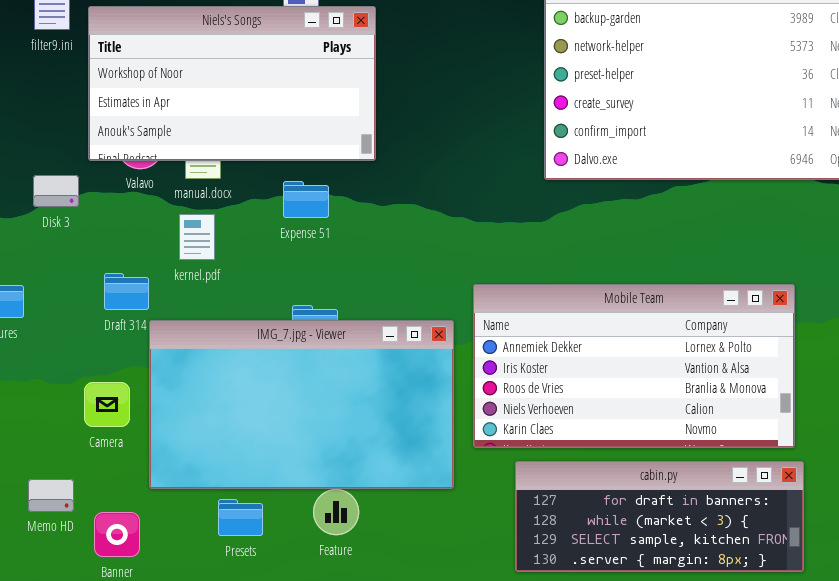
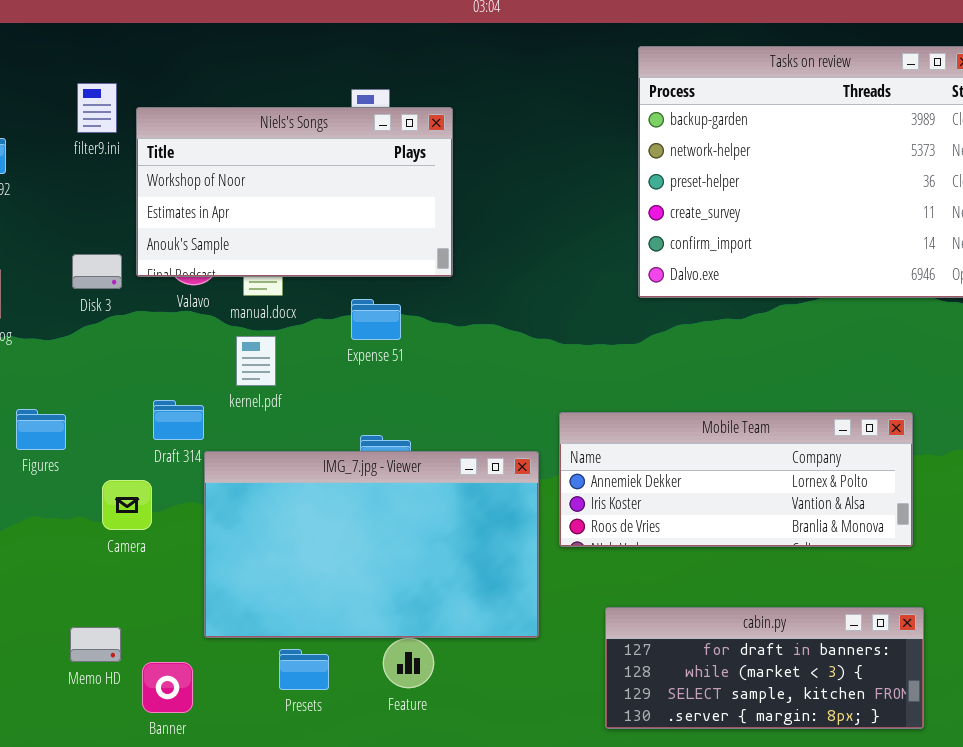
Disk 3: [33,175,79,207] -> [72,254,122,289], moved
Mobile Team: [473,284,795,448] -> [559,412,913,547], resized
Camera: [84,382,130,427] -> [102,480,152,530], moved

